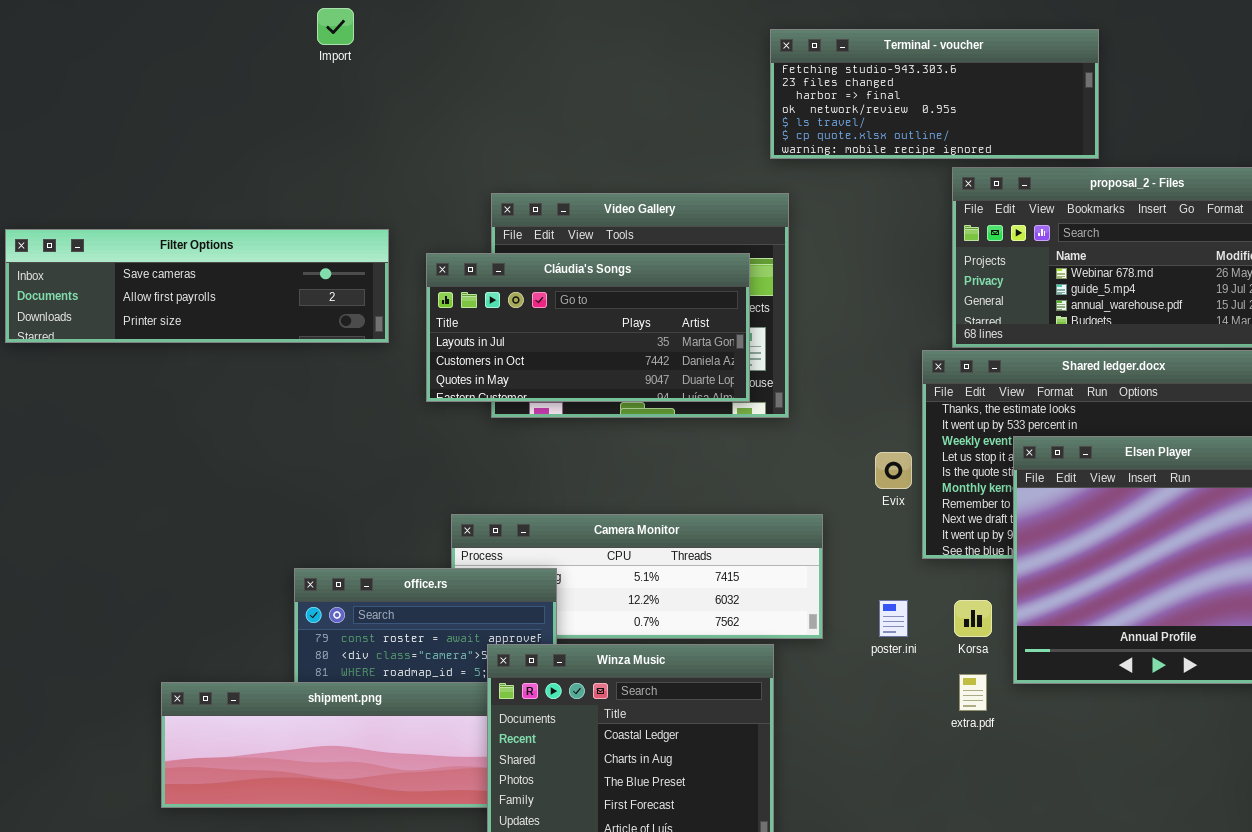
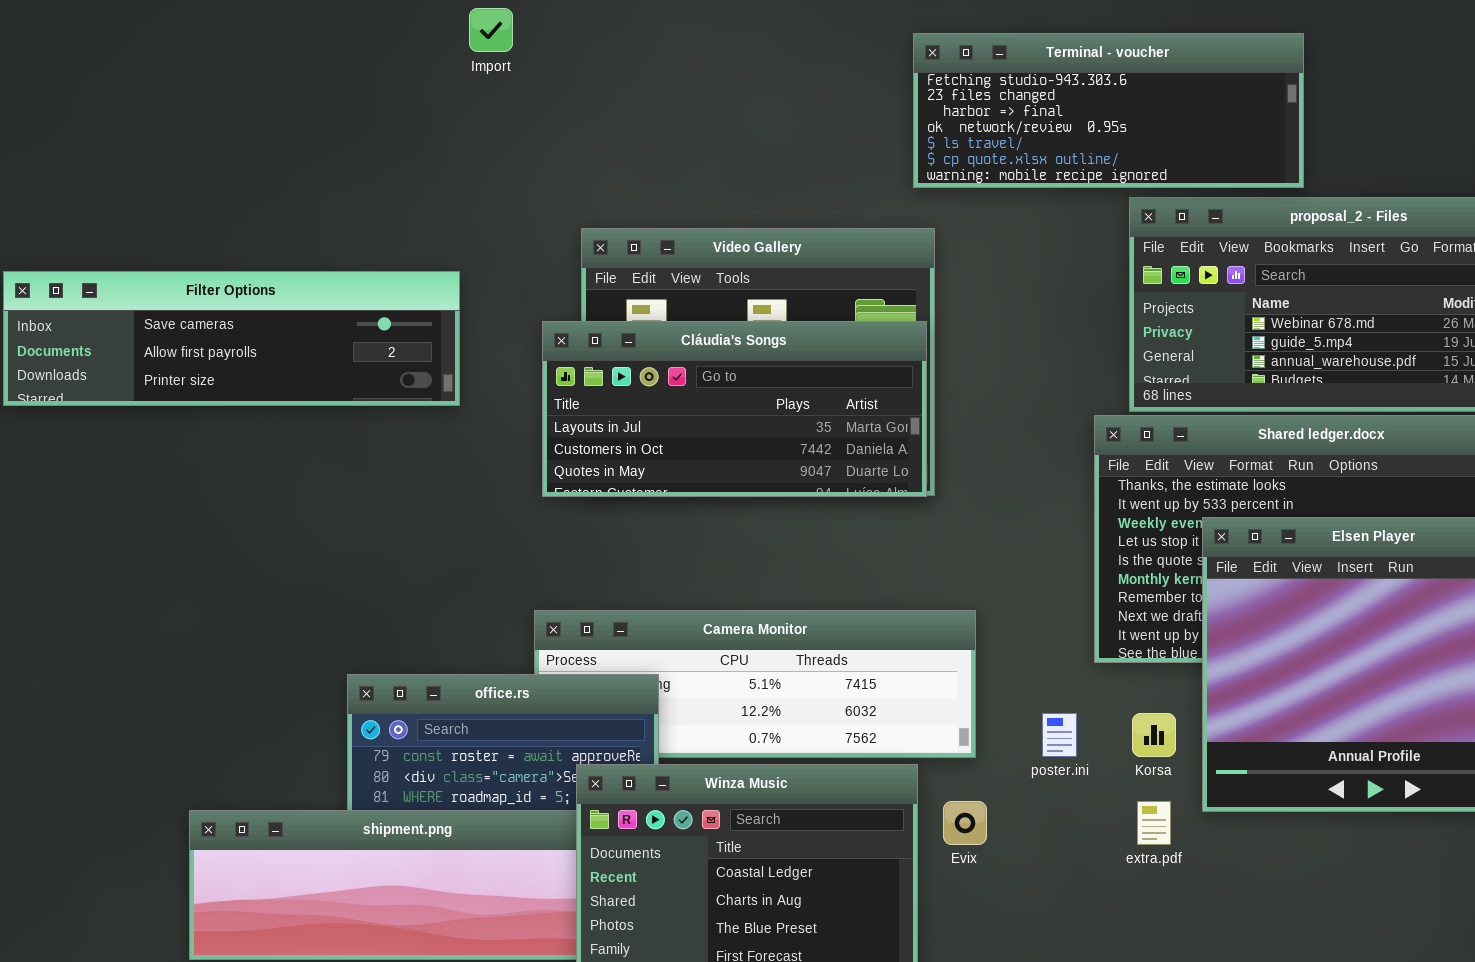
Import: [317,8,354,45] -> [469,8,513,52], moved
Cláudia's Songs: [426,253,750,402] -> [542,321,927,497], moved
Evix: [875,452,912,489] -> [943,801,987,845], moved

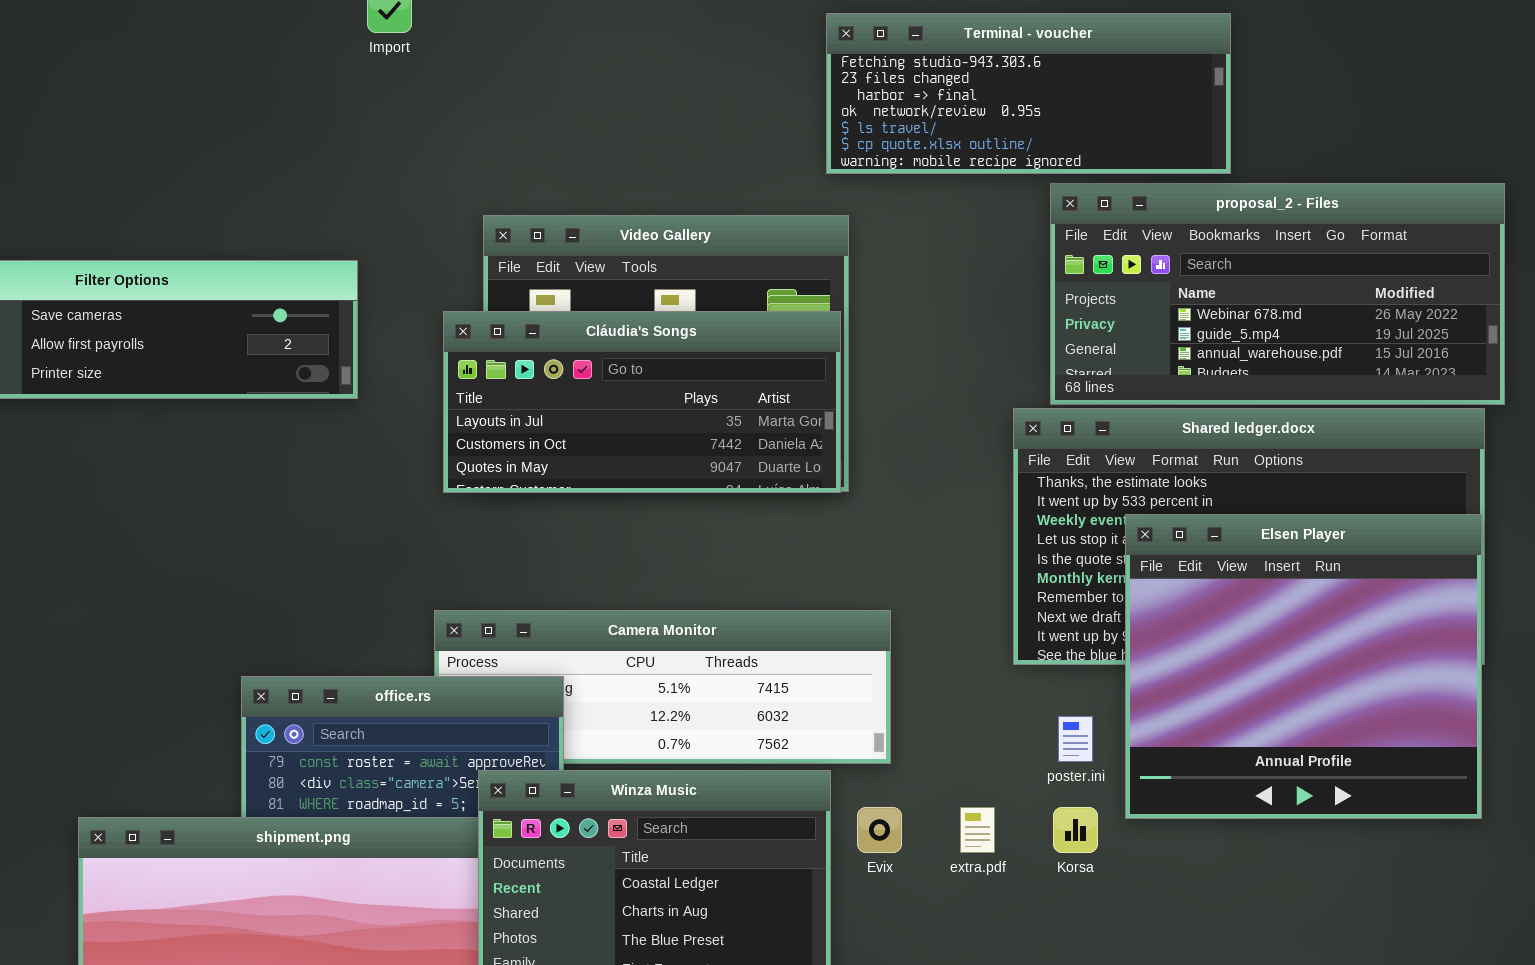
poster.ini: [1042,713,1077,757] -> [1058,716,1093,762], moved
Korsa: [1132,713,1176,757] -> [1053,807,1098,853], moved
extra.pdf: [1137,801,1171,845] -> [960,807,995,853], moved

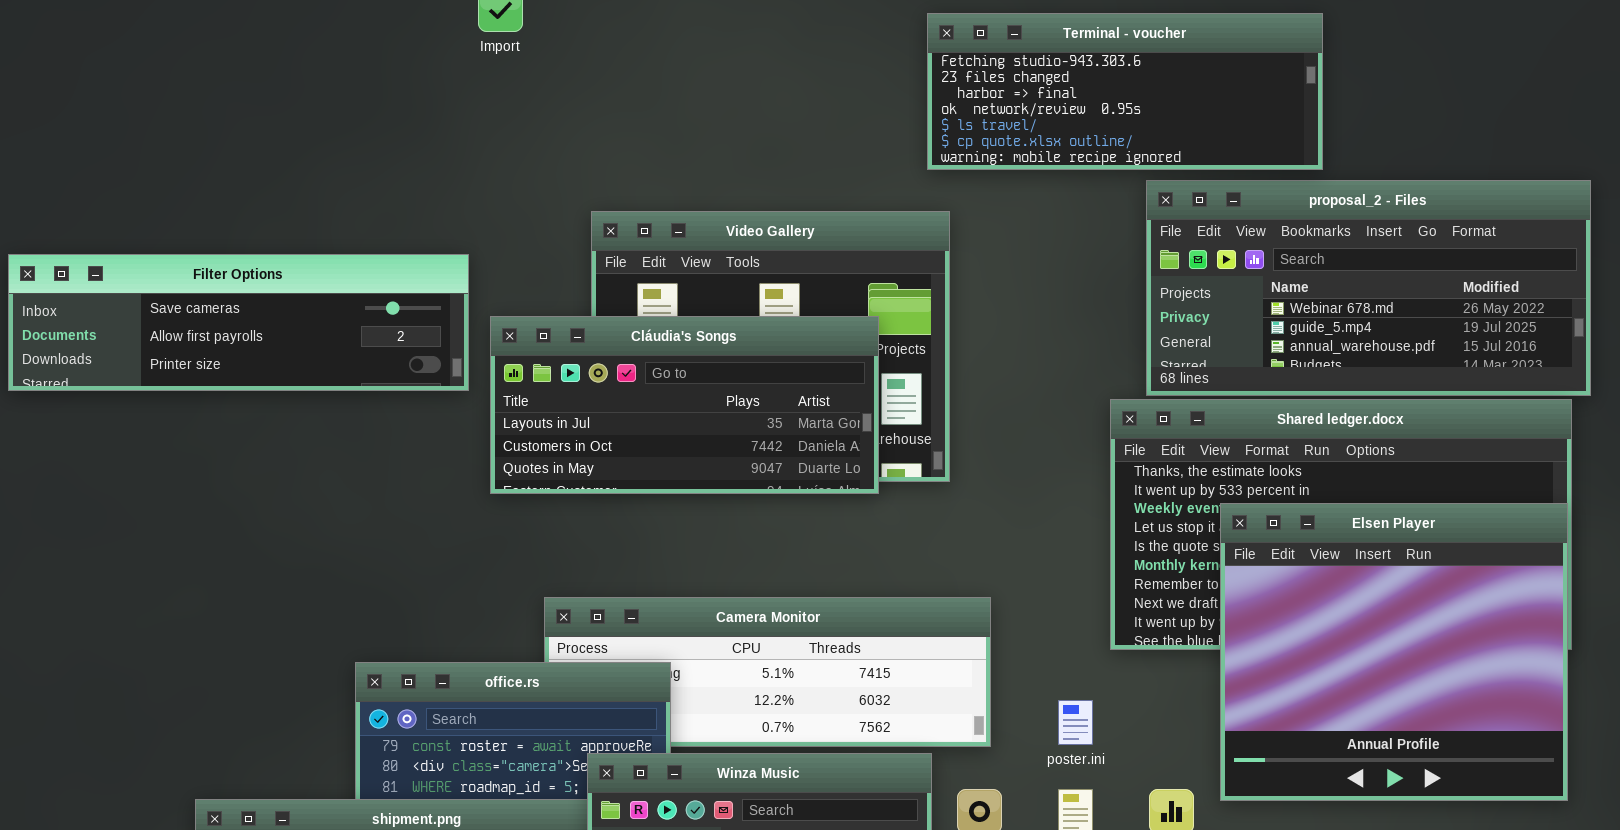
Cláudia's Songs: [443,311,841,493] -> [490,316,879,494], moved
poster.ini: [1058,716,1093,762] -> [1058,700,1093,745], moved

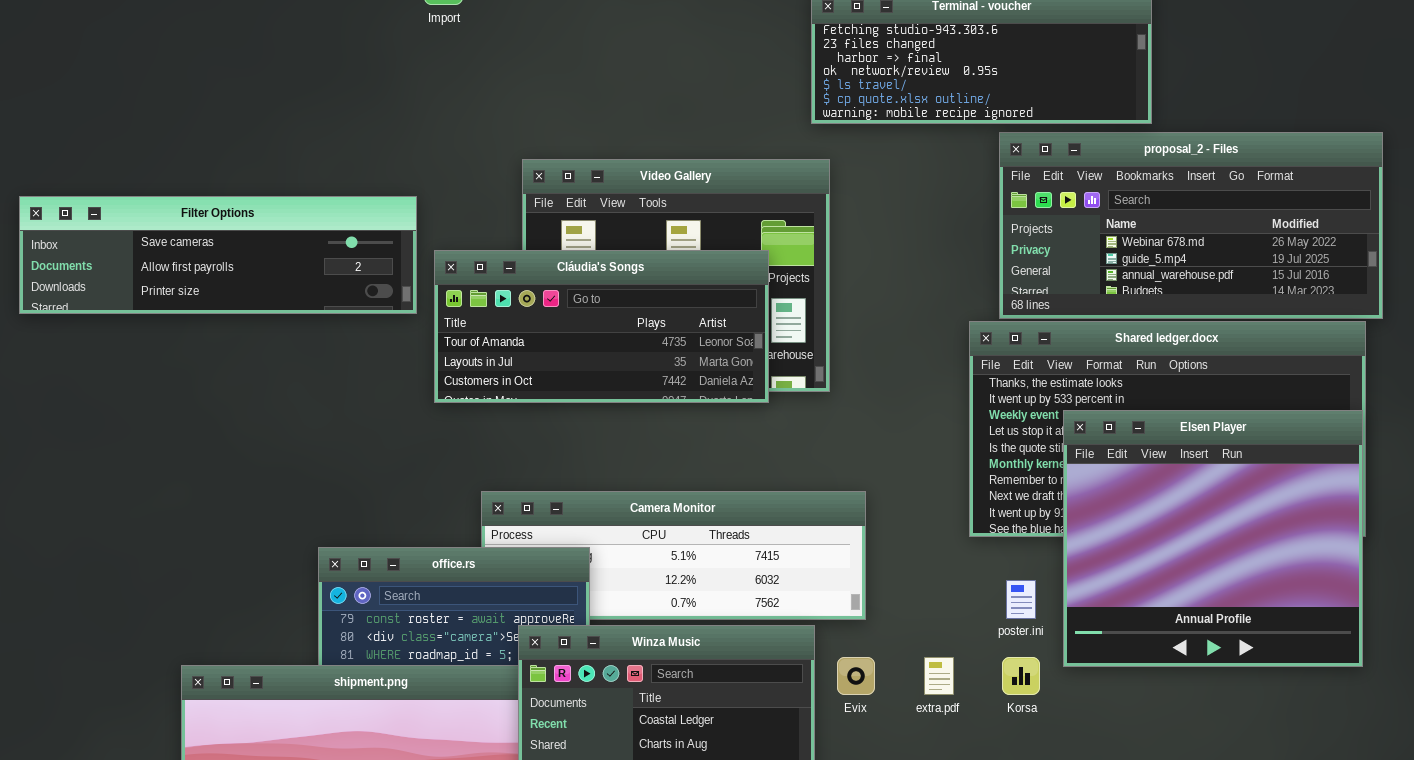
Cláudia's Songs: [490,316,879,494] -> [434,250,769,403], scrolled up 1 row
poster.ini: [1058,700,1093,745] -> [1006,580,1036,619], moved

